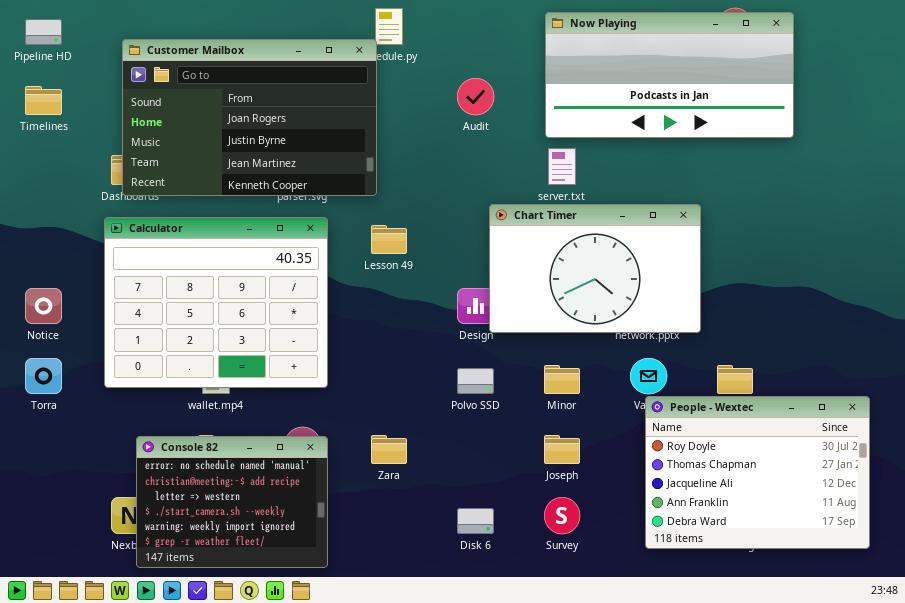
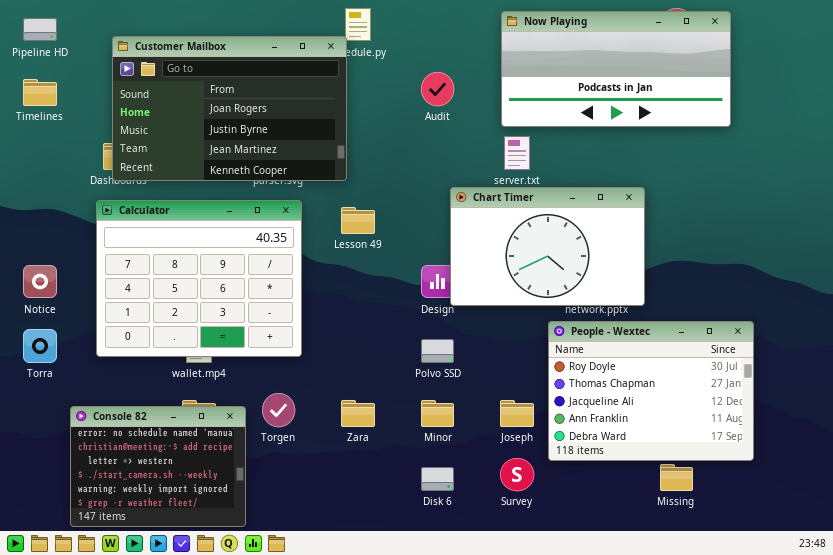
Minor: [544,365,580,394] -> [421,400,454,427], moved
People - Wextec: [645,396,870,549] -> [548,321,754,461], moved
Console 82: [136,436,328,568] -> [70,406,246,527], moved

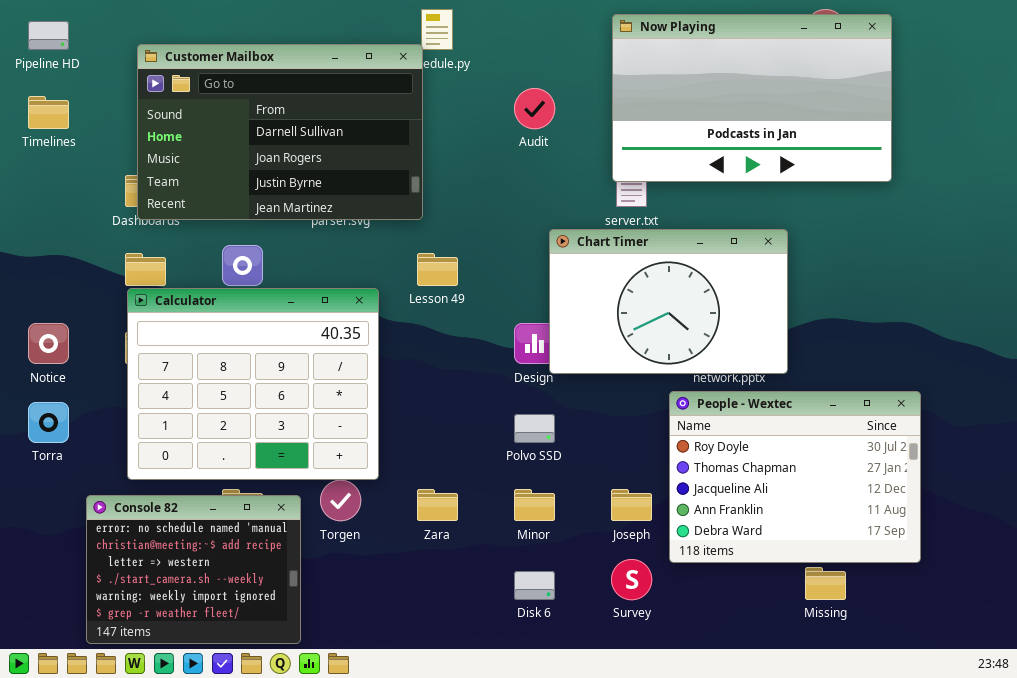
Now Playing: [501,11,731,127] -> [612,14,892,182], resized
Customer Mailbox: [112,36,347,181] -> [137,44,423,220], scrolled up 1 row
Calculator: [96,200,302,357] -> [127,288,379,480], moved

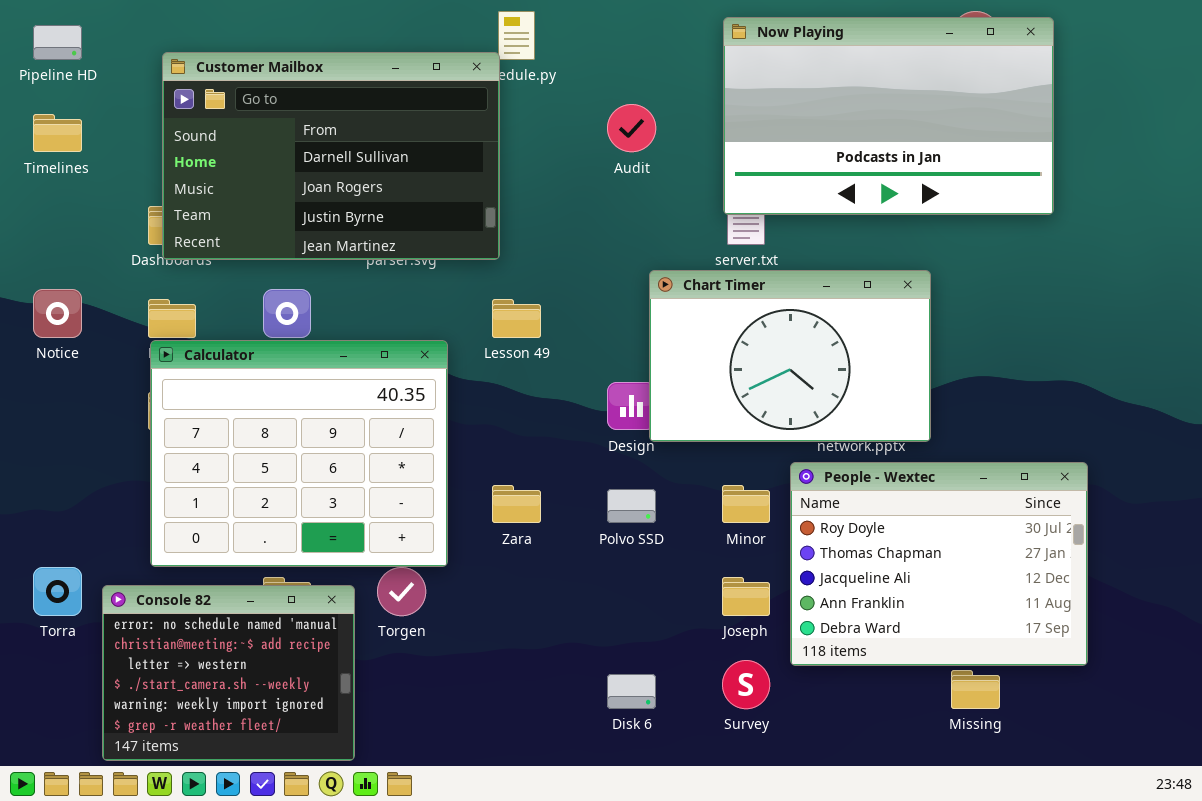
Notice: [28,323,69,364] -> [33,289,82,338], moved
Torra: [28,402,69,443] -> [33,567,82,616], moved
Zara: [417,489,458,521] -> [492,485,541,523], moved
Minor: [514,489,555,521] -> [722,485,770,523], moved

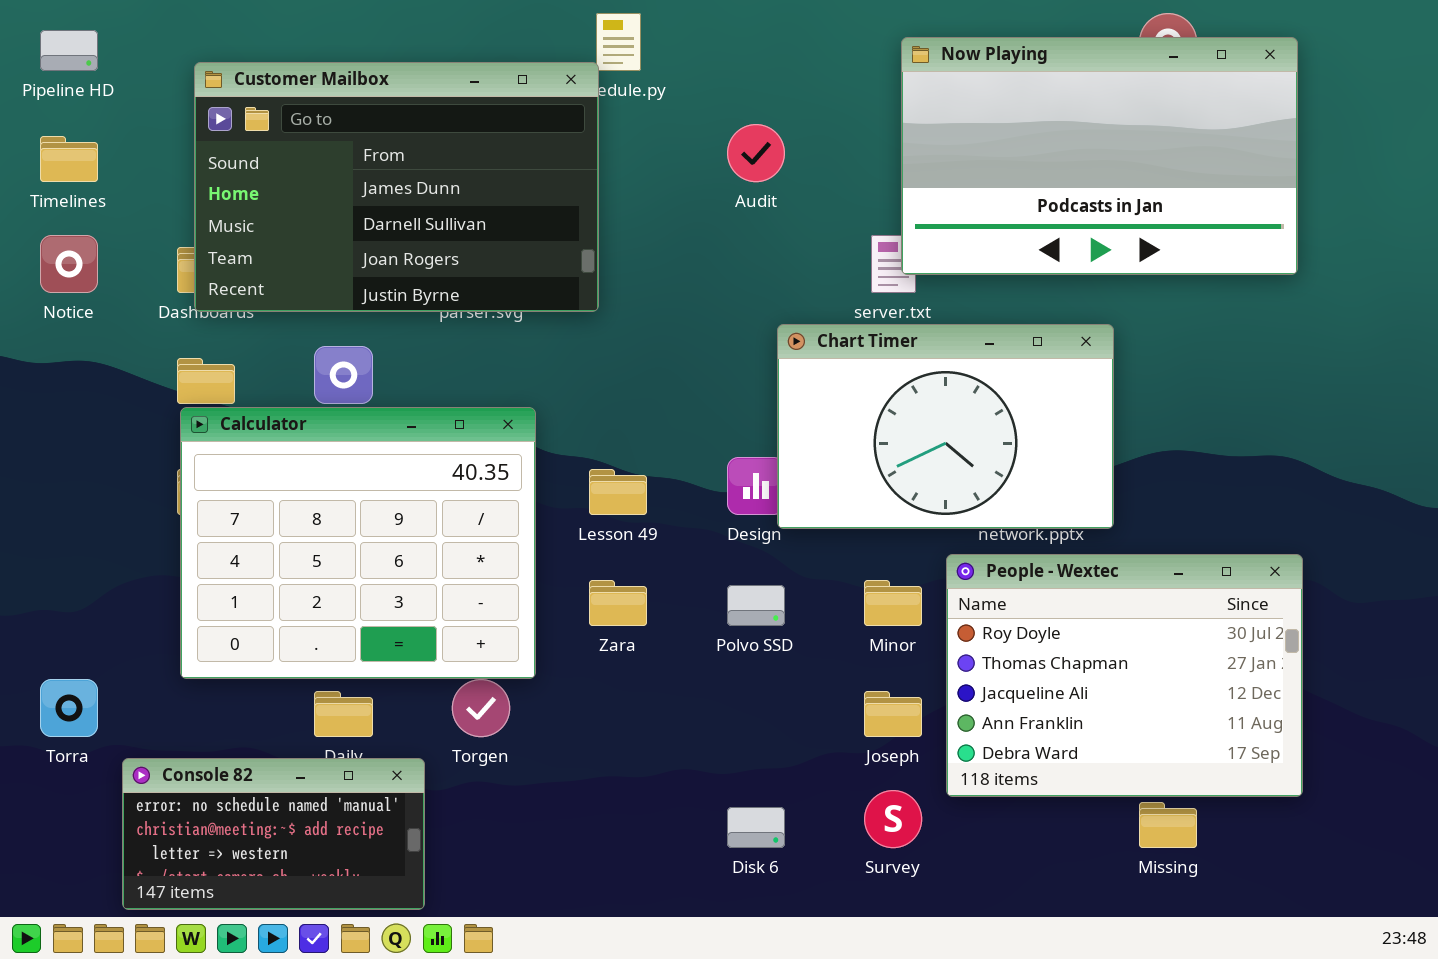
Now Playing: [723,17,1054,215] -> [901,37,1298,275], moved
Customer Mailbox: [162,52,500,260] -> [194,62,599,312], scrolled up 1 row
Notice: [33,289,82,338] -> [40,235,98,293], moved
Lesson 49: [492,299,541,338] -> [589,469,647,515], moved
Console 82: [102,585,355,761] -> [122,758,425,910], resized

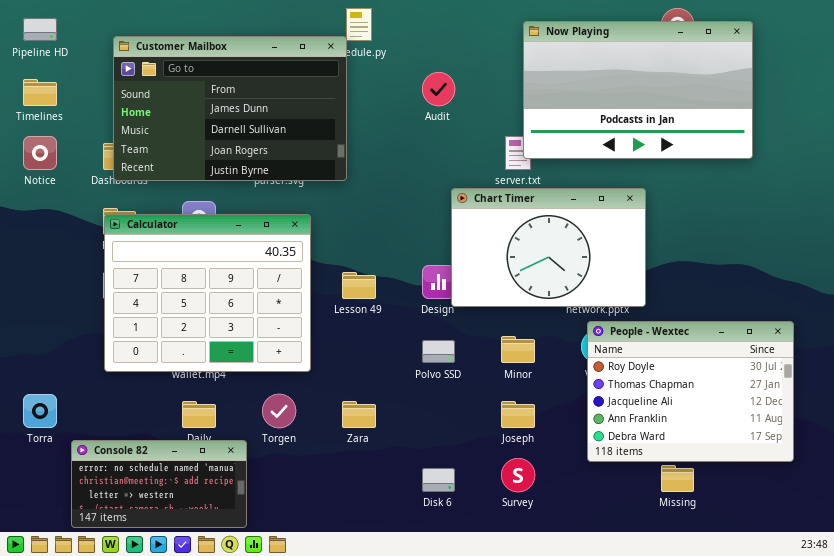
Calculator: [180,407,536,679] -> [104,214,311,372], moved
People - Wextec: [946,554,1303,797] -> [587,321,794,462], moved
Zara: [589,580,647,626] -> [342,401,376,428], moved

